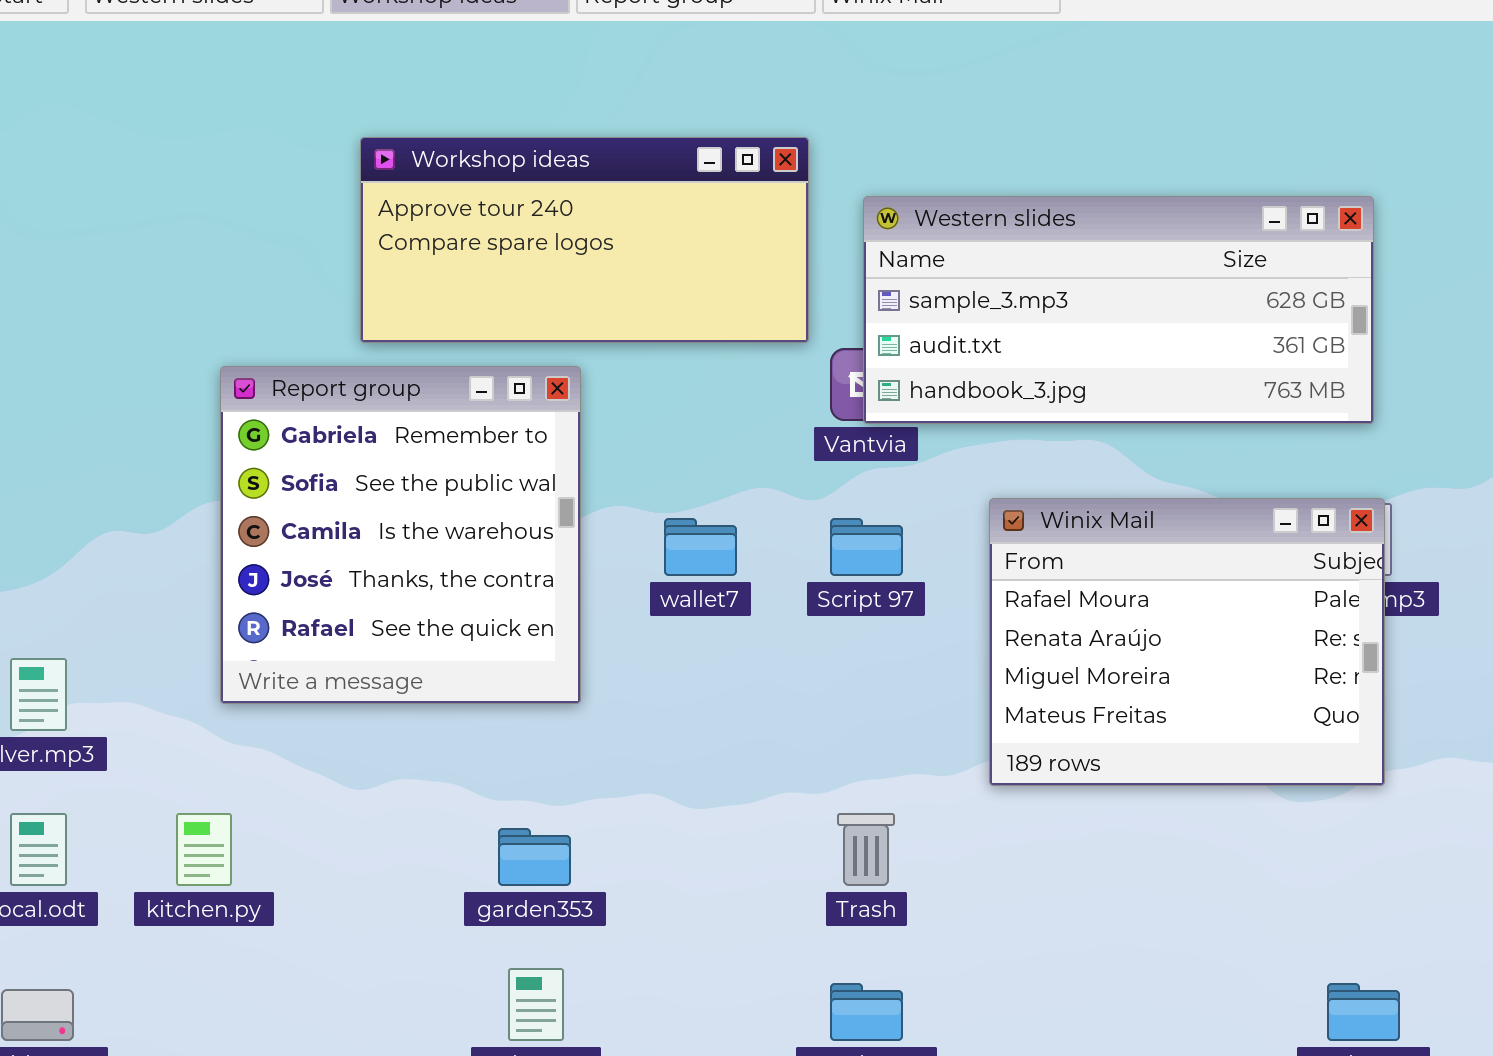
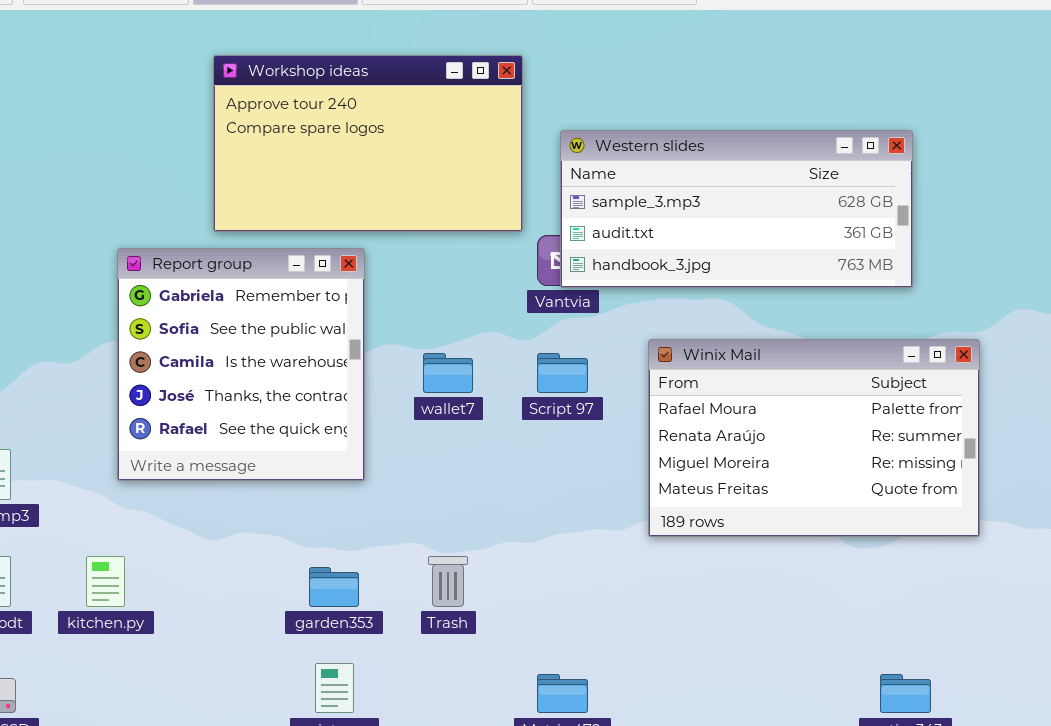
Workshop ideas: [360,137,809,343] -> [213,55,523,232], resized
Winix Mail: [989,498,1385,786] -> [648,339,980,537], resized
Trash: [837,813,895,886] -> [428,556,468,607], moved

